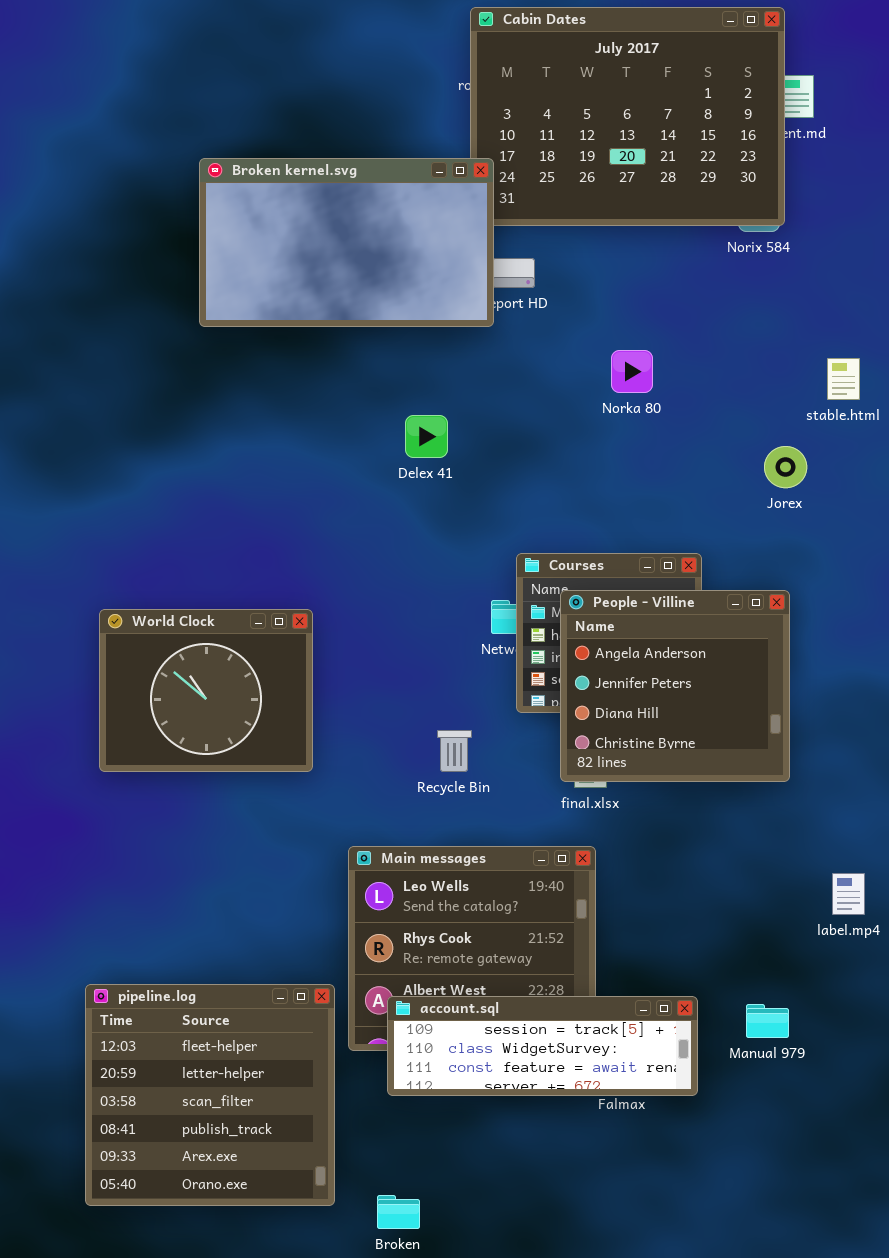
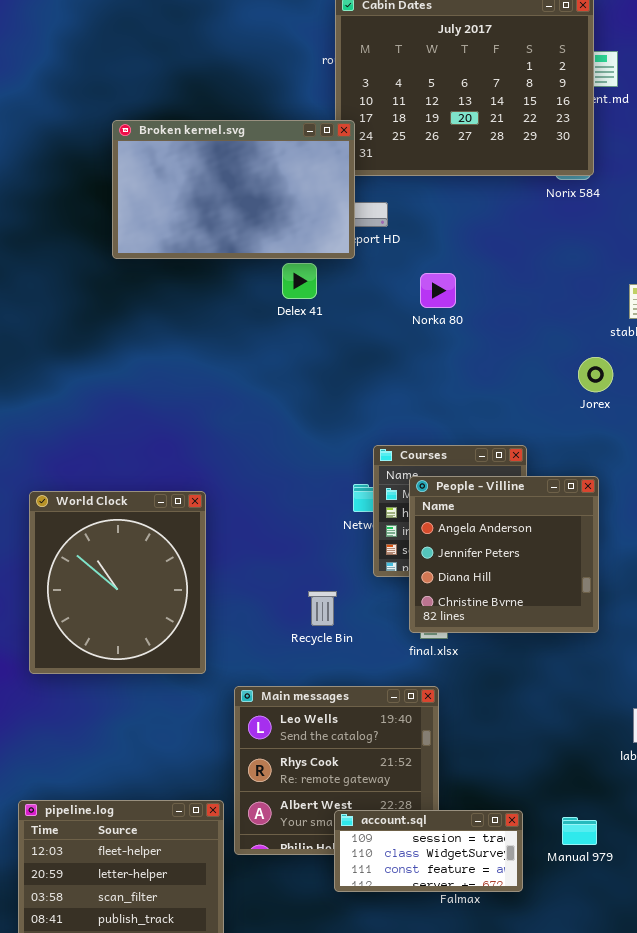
Norka 80: [611,350,653,393] -> [420,273,456,308], moved
Delex 41: [405,415,448,458] -> [282,263,317,299], moved
World Clock: [99,609,313,772] -> [29,491,206,674], resized
account.sql: [387,996,698,1096] -> [334,810,523,892], resized

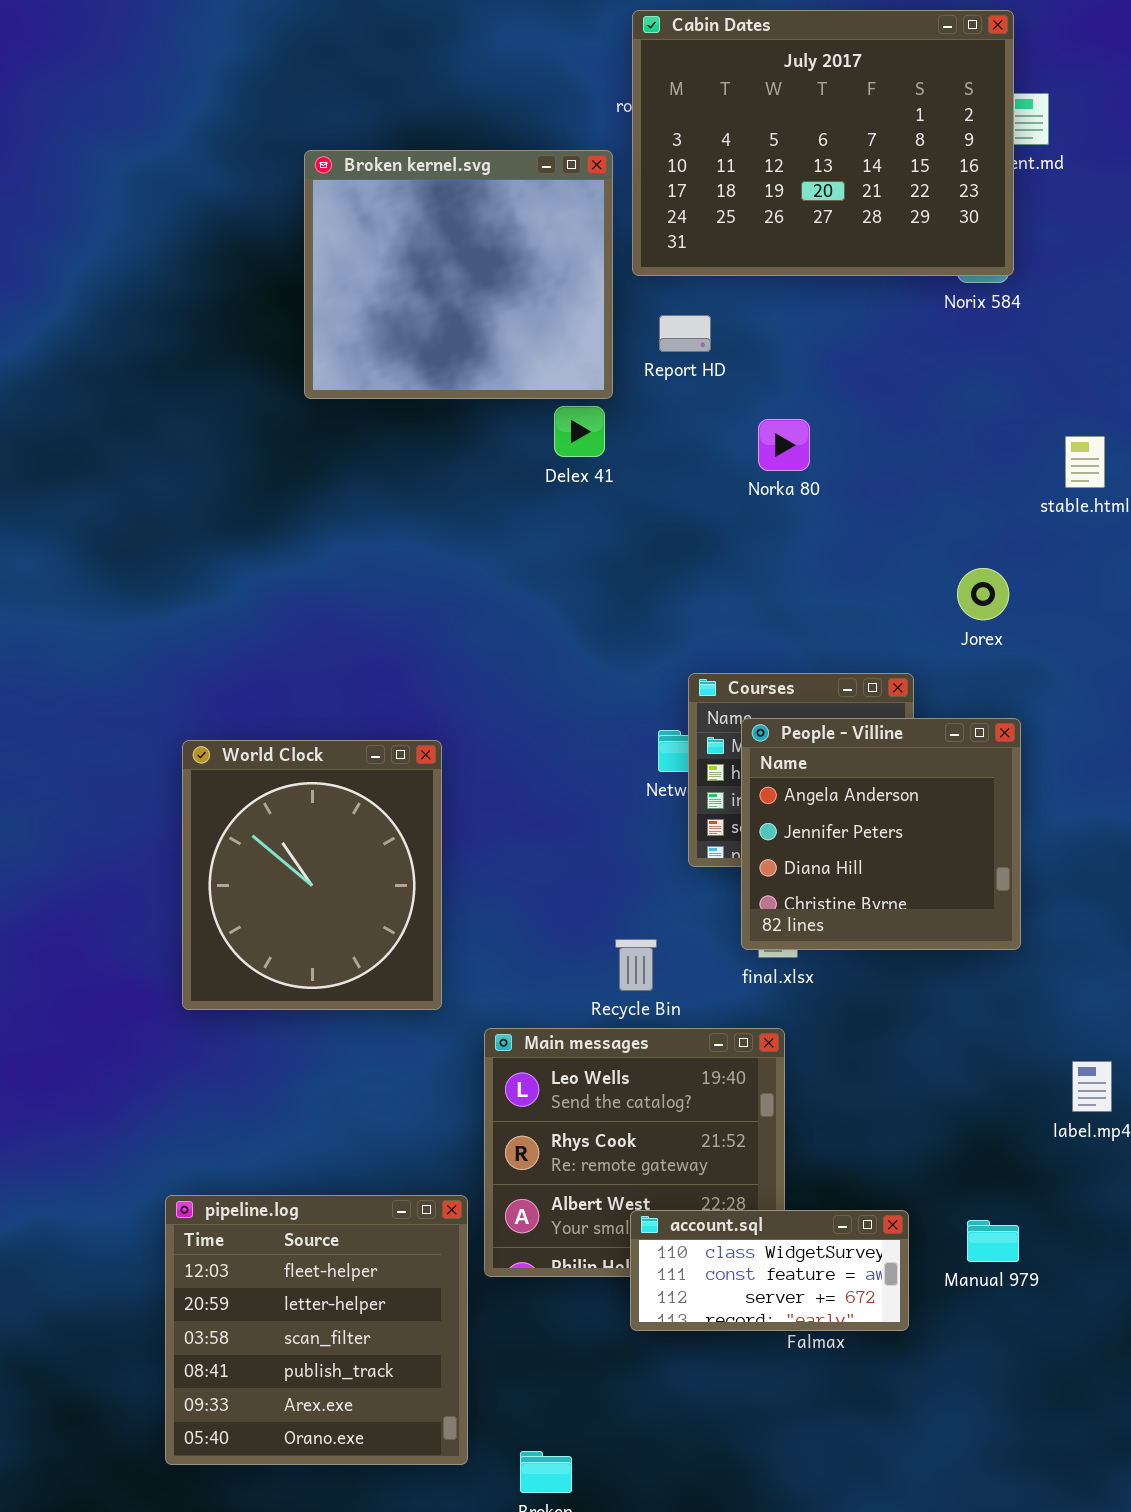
Broken kernel.svg: [112,120,355,259] -> [304,150,613,399], resized
Jorex: [578,357,613,392] -> [957,568,1009,620], moved
Recycle Bin: [308,591,337,626] -> [615,939,657,991], moved
account.sql: [334,810,523,892] -> [630,1210,909,1331], scrolled down 1 row

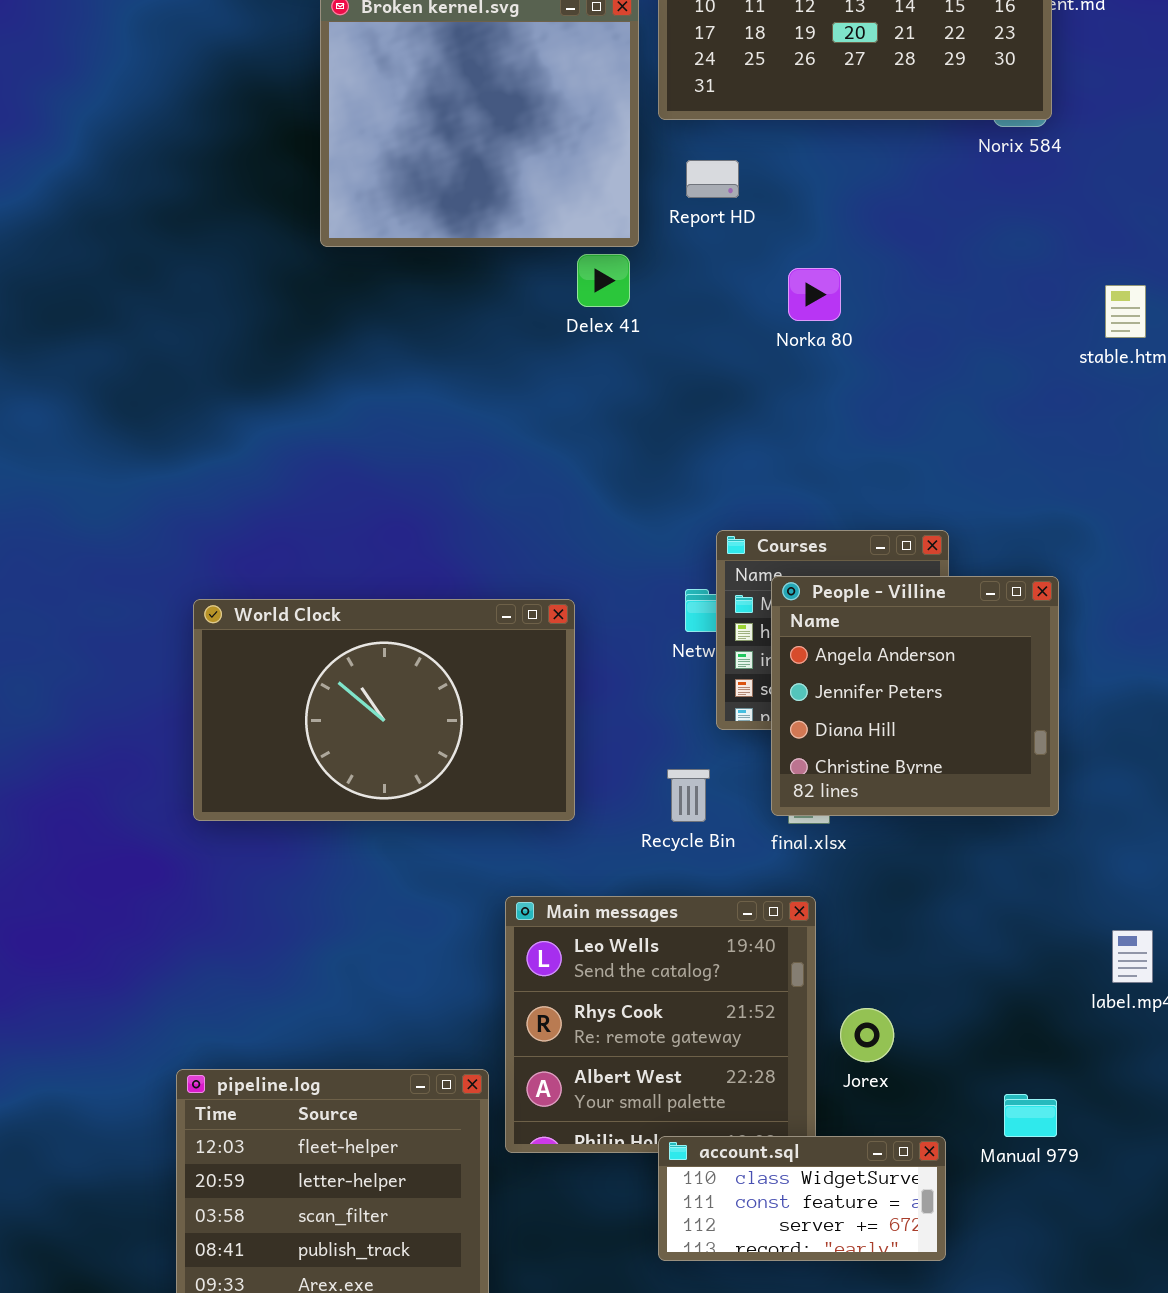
Jorex: [957,568,1009,620] -> [840,1008,894,1062], moved
World Clock: [182,740,442,1010] -> [193,599,575,821], resized
Recycle Bin: [615,939,657,991] -> [667,769,710,822], moved
account.sql: [630,1210,909,1331] -> [658,1136,946,1261], moved

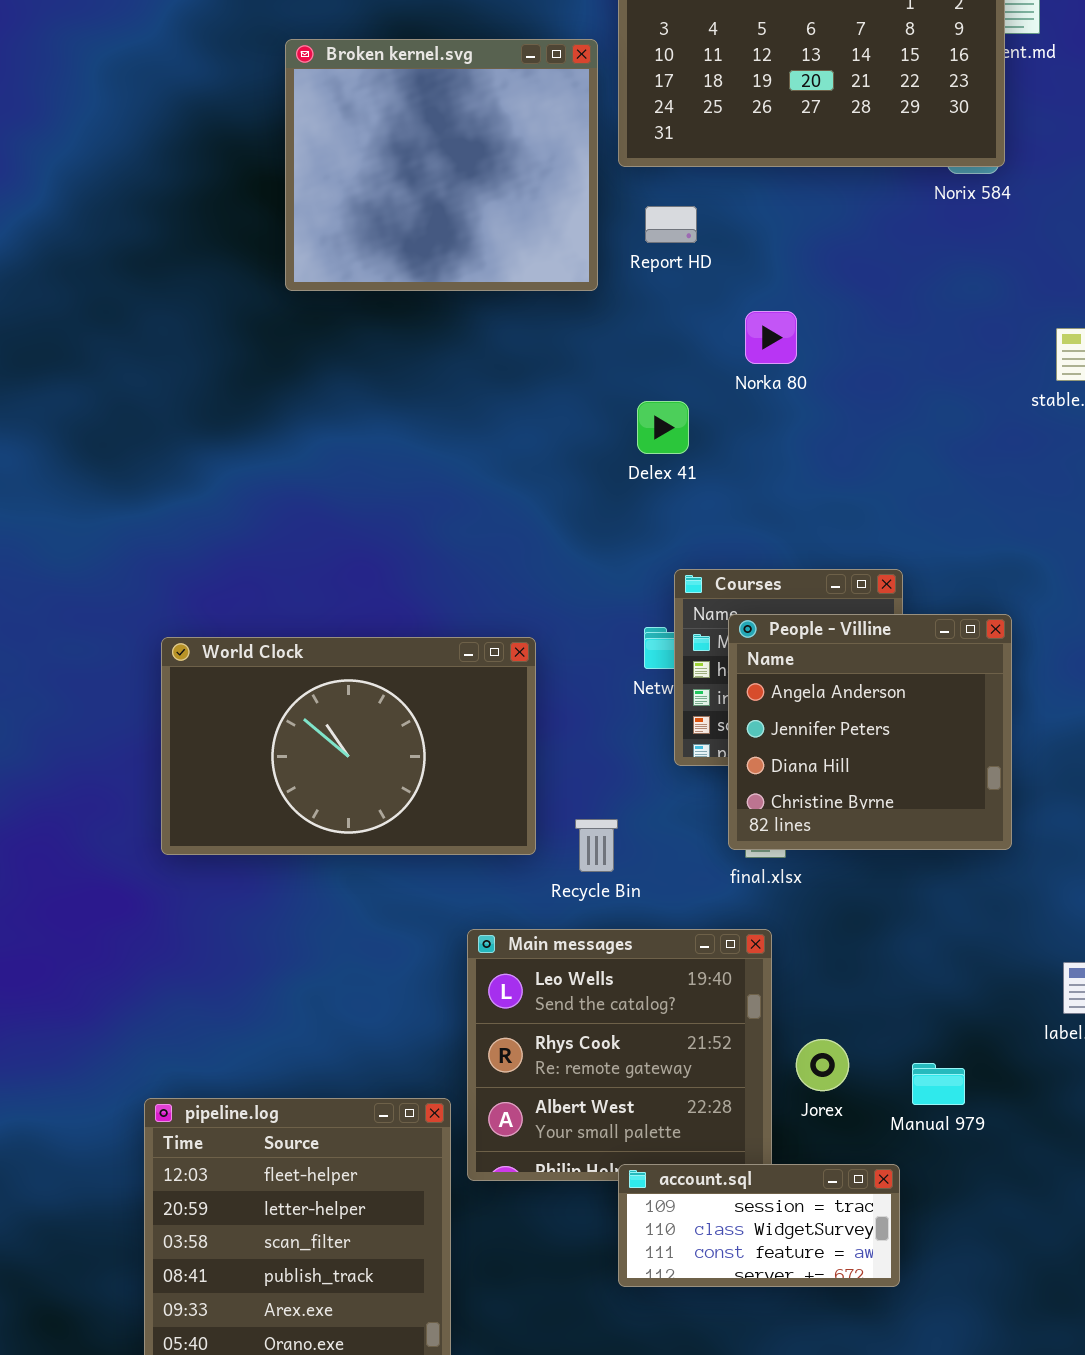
Delex 41: [577,254,630,307] -> [637,401,689,454], moved
Recycle Bin: [667,769,710,822] -> [575,819,618,872], moved
Manual 979: [1004,1094,1057,1137] -> [912,1063,965,1105], moved
account.sql: [658,1136,946,1261] -> [618,1164,900,1287], scrolled up 1 row

